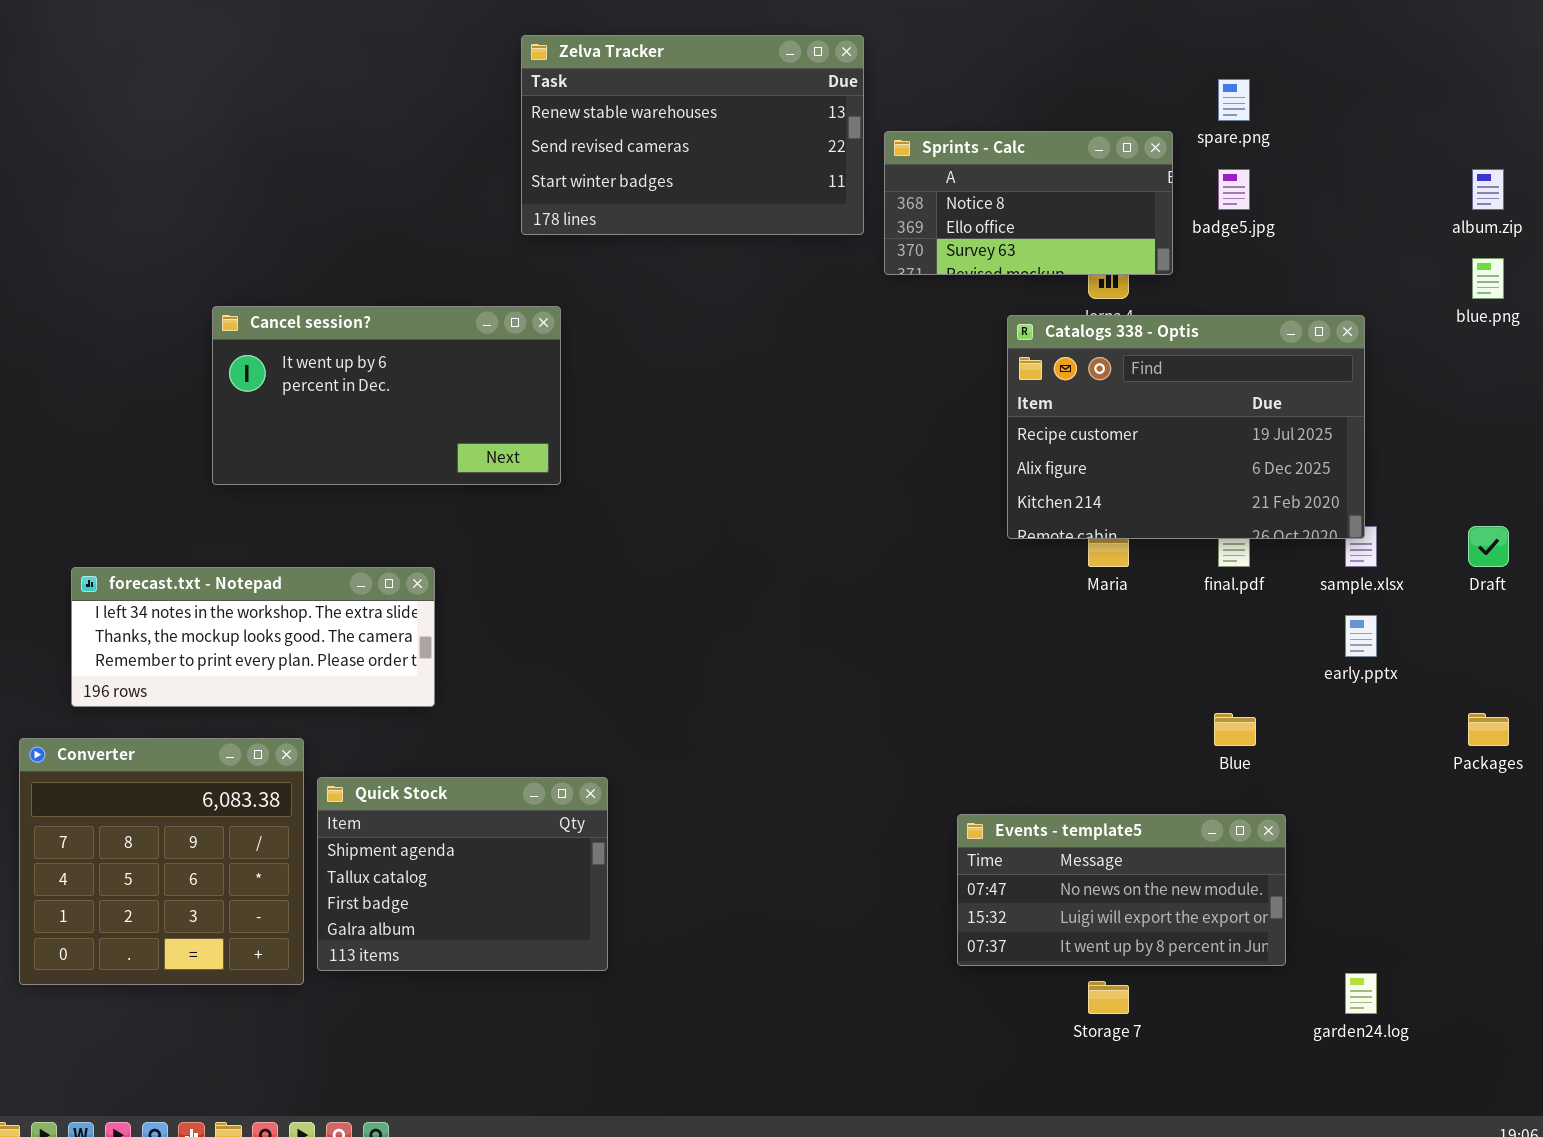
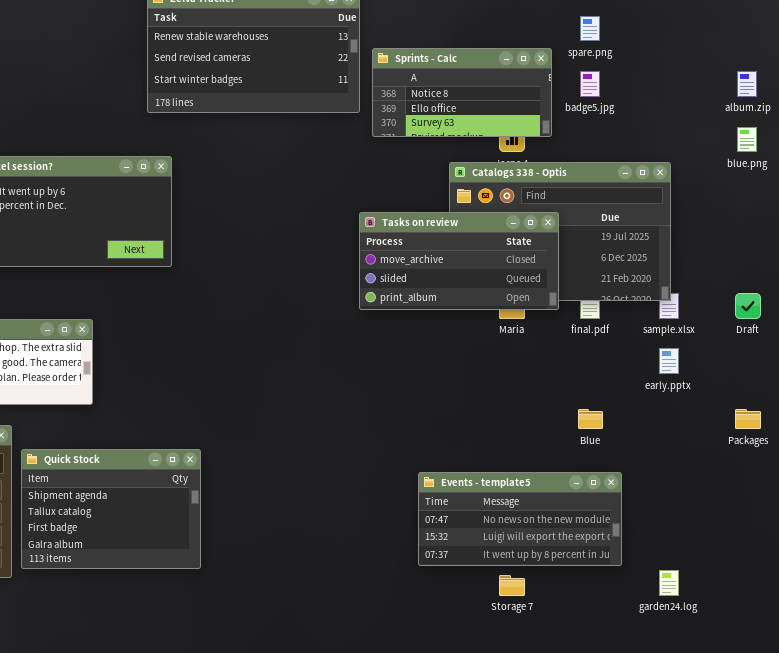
Tasks on review: none -> [359,212,559,310], opened

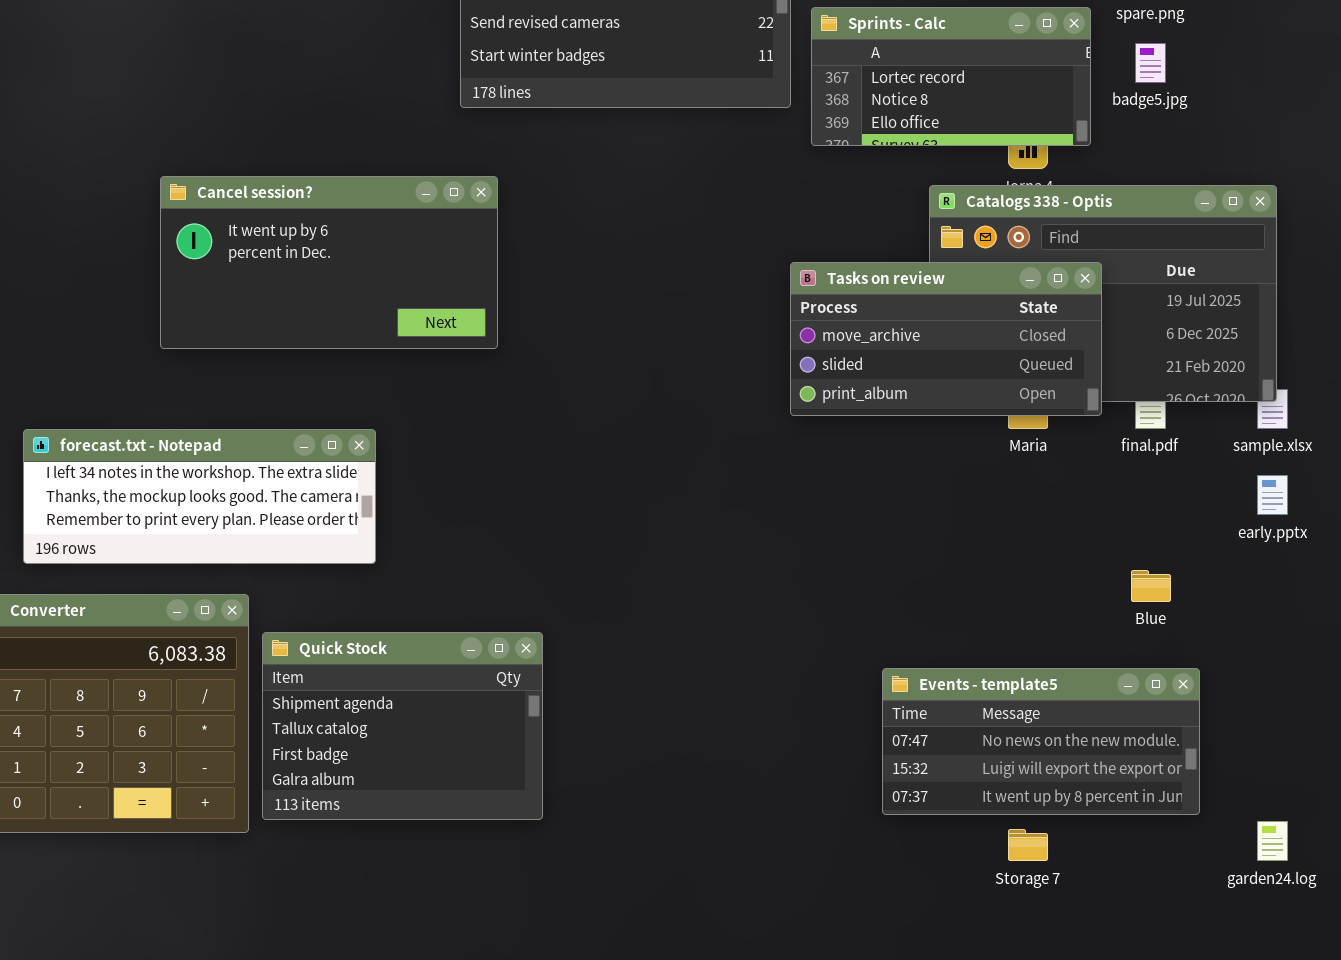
Sprints - Calc: [372,48,552,137] -> [811,7,1091,146], scrolled up 1 row

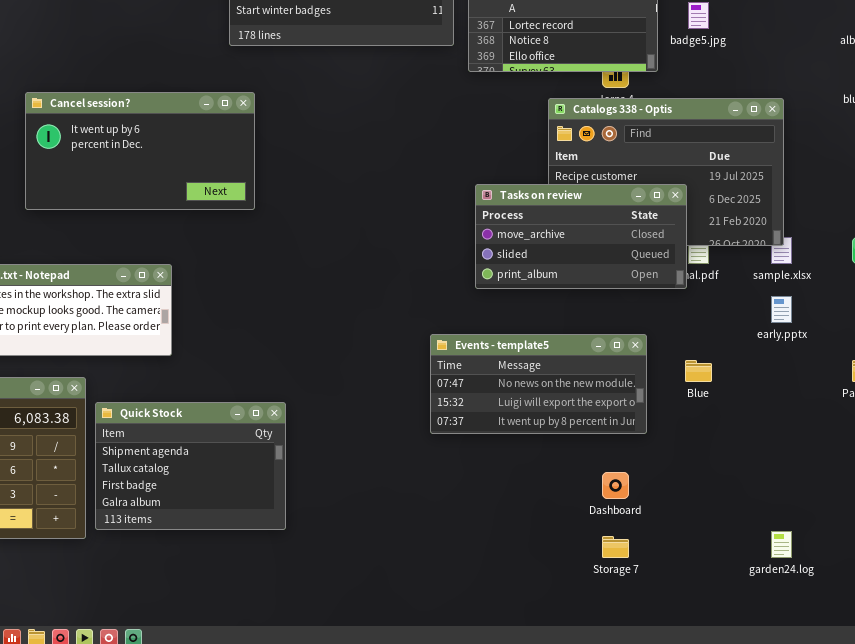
Tasks on review: [790,262,1102,416] -> [475,184,687,289], moved
Events - template5: [882,668,1200,815] -> [430,334,647,434], moved

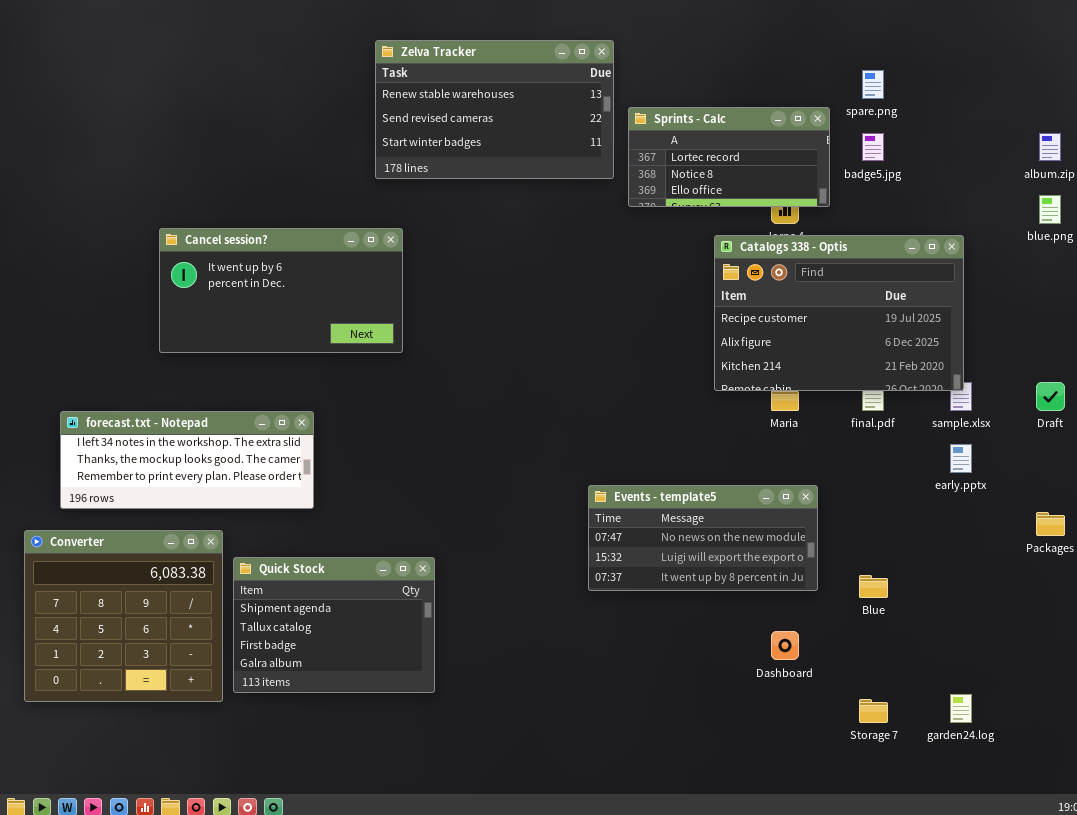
Tasks on review: [475,184,687,289] -> none, closed
Blue: [685,360,712,382] -> [859,575,888,598], moved
Storage 7: [602,536,629,558] -> [859,699,888,723], moved

